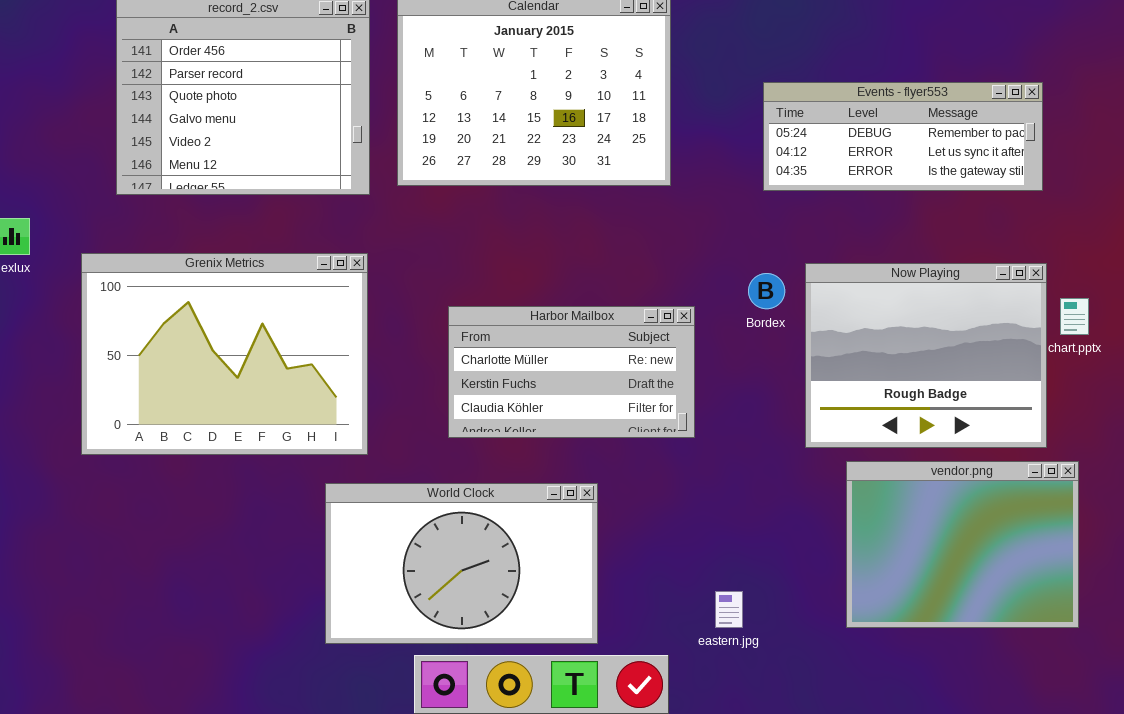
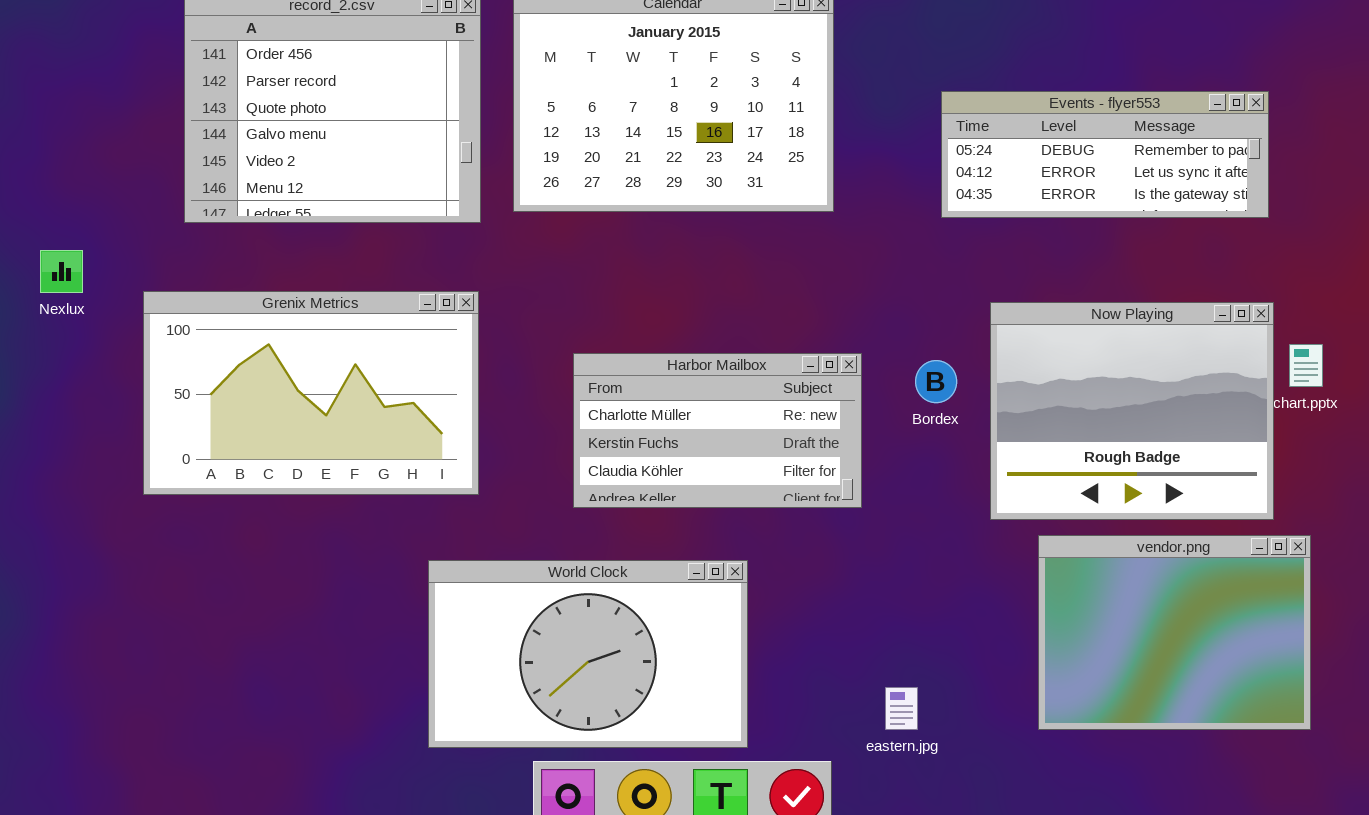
Grenix Metrics: [81,253,368,455] -> [143,291,479,495], resized
Bordex: [748,273,785,309] -> [915,360,957,403], moved

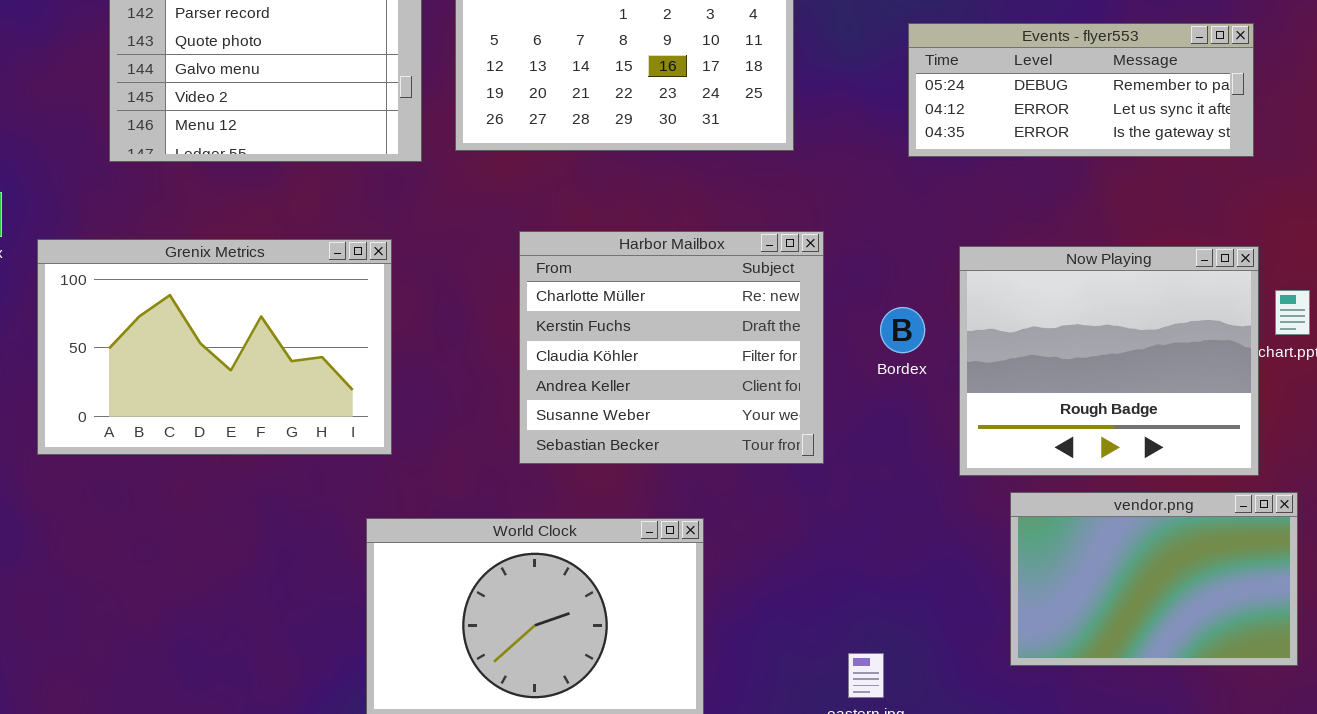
Grenix Metrics: [143,291,479,495] -> [37,239,392,455], moved
Harbor Mailbox: [573,353,862,508] -> [519,231,824,464], resized
vendor.png: [1038,535,1311,730] -> [1010,492,1298,666], resized

